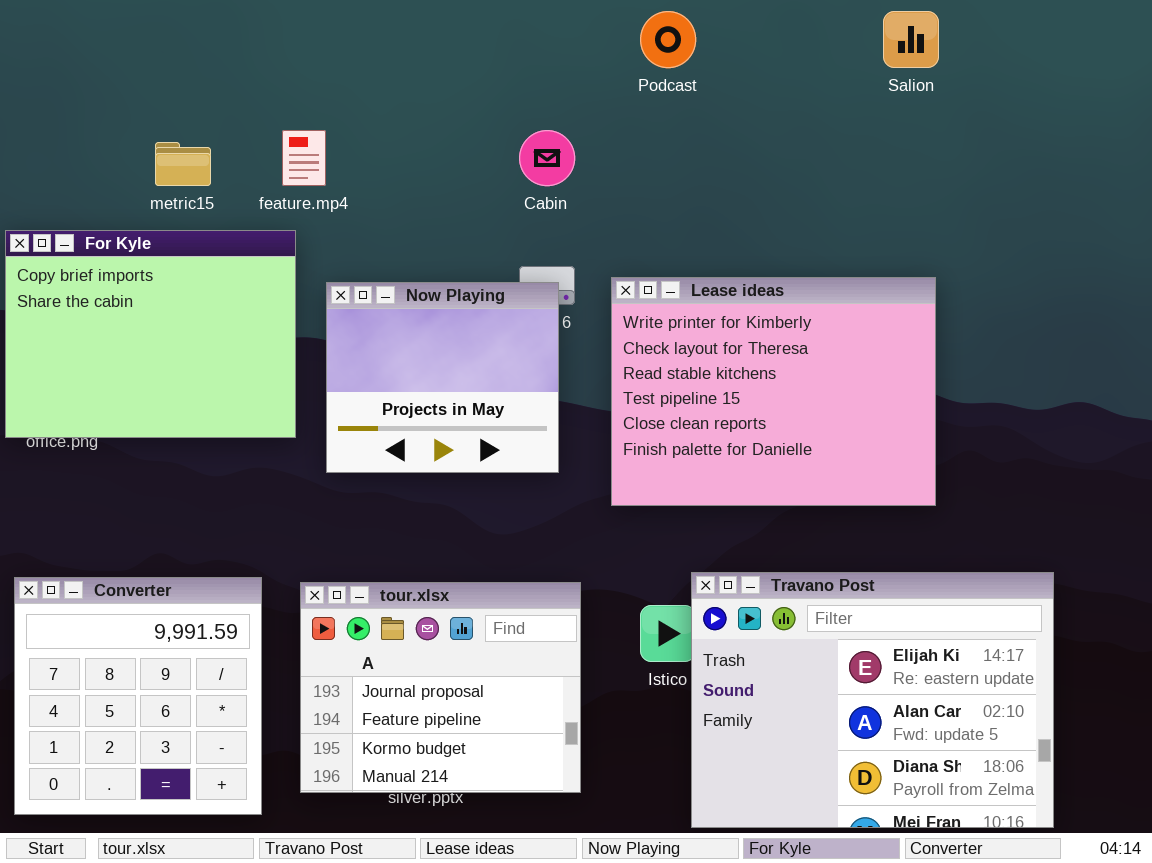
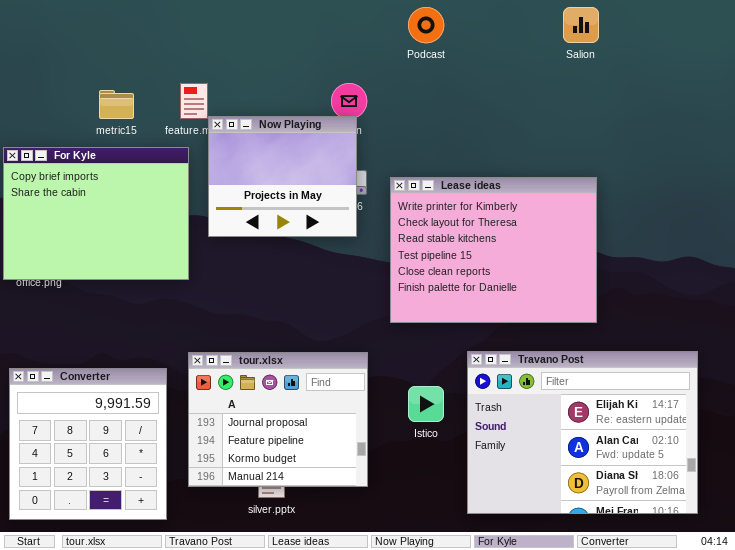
Now Playing: [326,282,559,473] -> [208,116,357,237], moved
Travano Post: [691,572,1054,828] -> [467,351,698,514], moved
tour.xlsx: [300,582,581,793] -> [188,352,368,487], moved

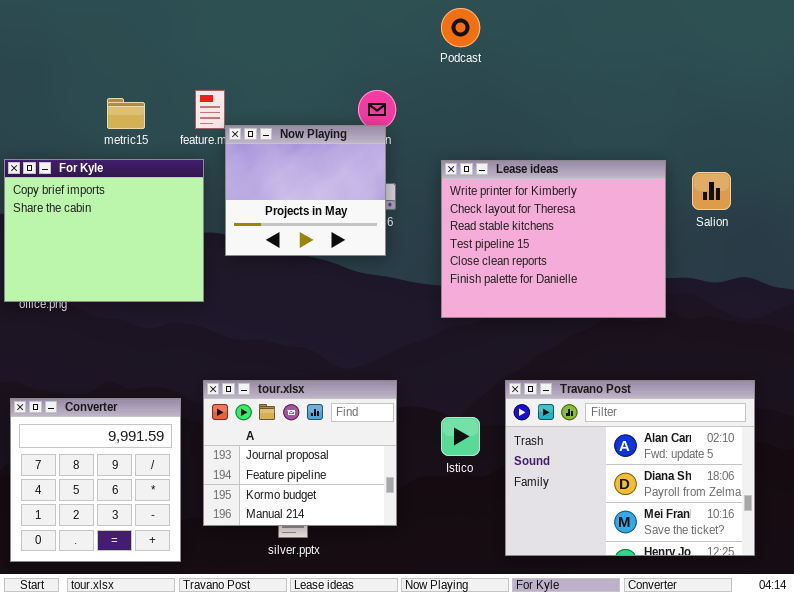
Salion: [563,7,599,43] -> [692,172,731,210], moved
Lease ideas: [390,177,597,323] -> [441,160,666,318], moved
Travano Post: [467,351,698,514] -> [505,380,755,556], scrolled down 1 row

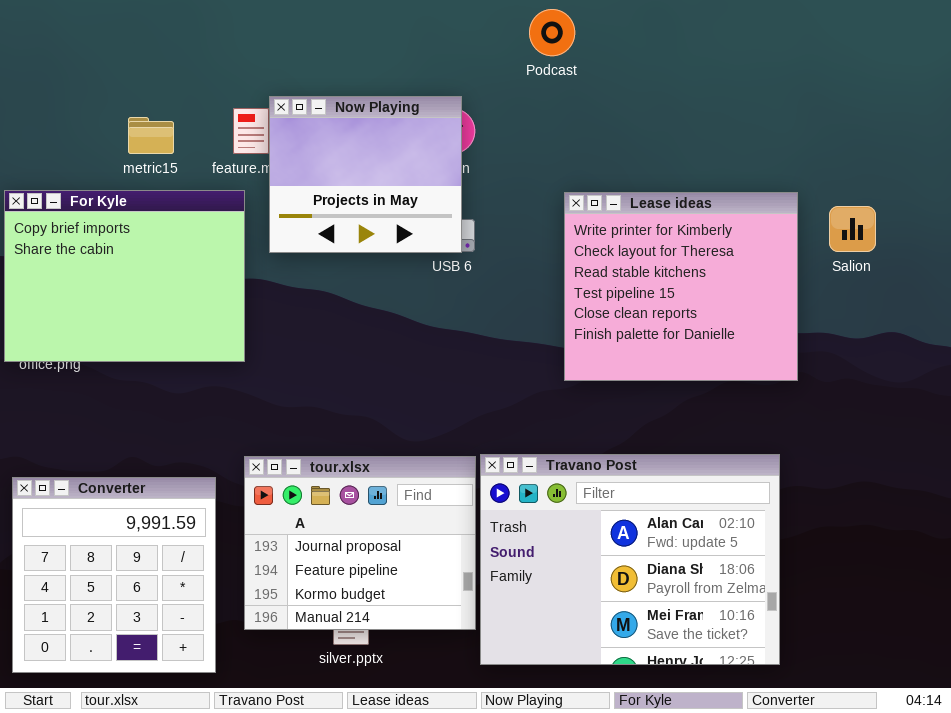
Now Playing: [225,125,386,256] -> [269,96,462,253], moved
Lease ideas: [441,160,666,318] -> [564,192,798,381], resized
Travano Post: [505,380,755,556] -> [480,454,780,665], moved

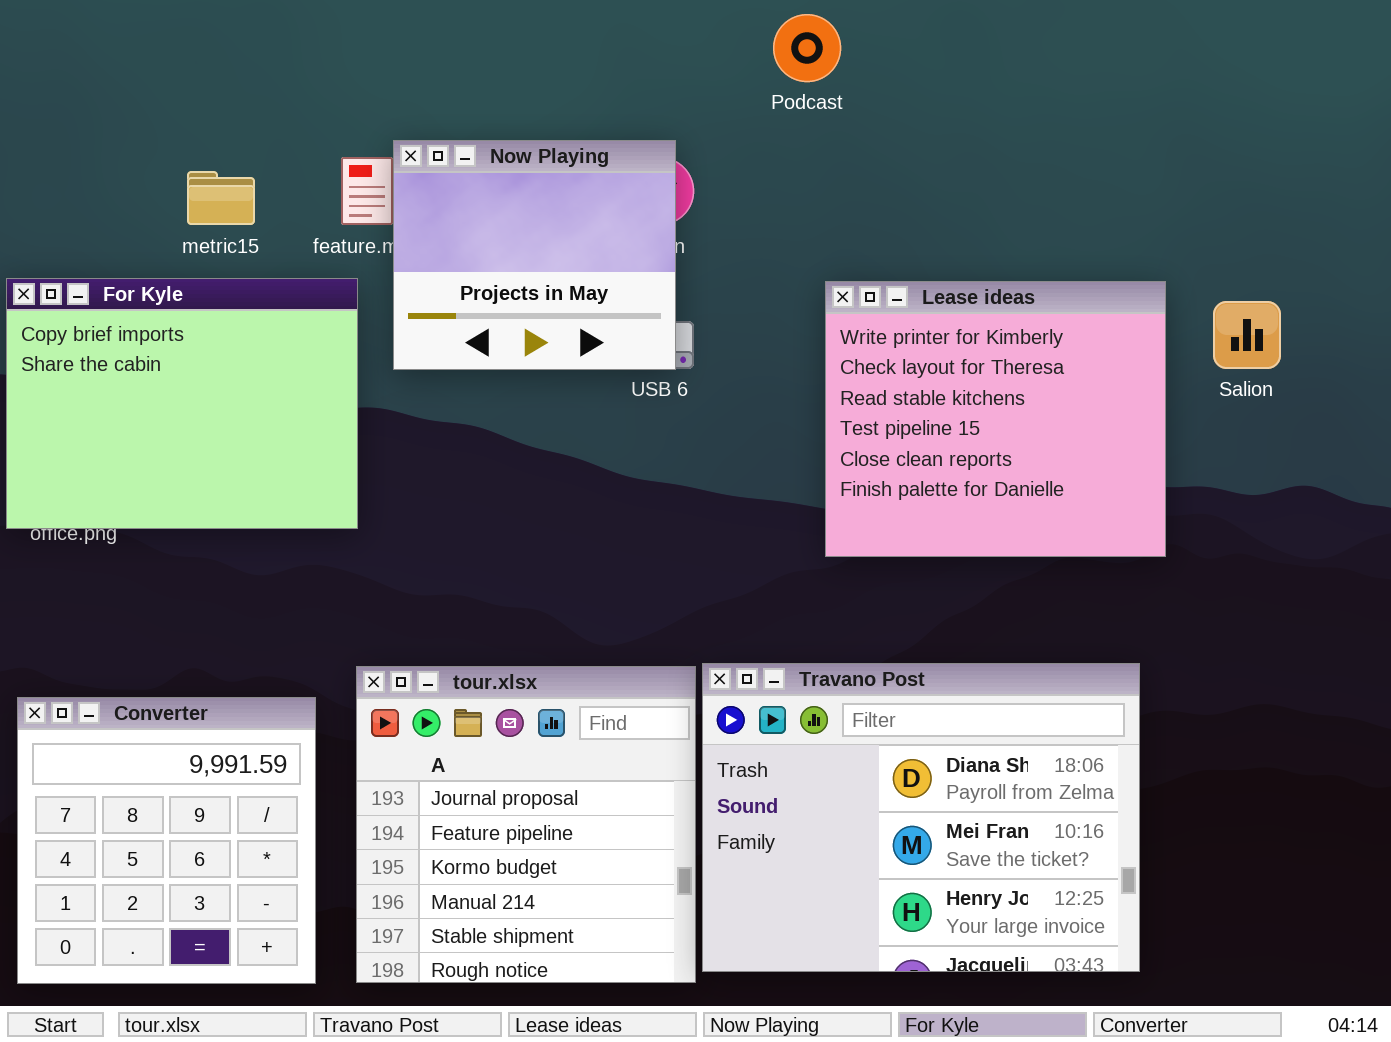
Travano Post: [480,454,780,665] -> [702,663,1140,972], scrolled down 1 row
tour.xlsx: [244,456,476,630] -> [356,666,696,983], resized

